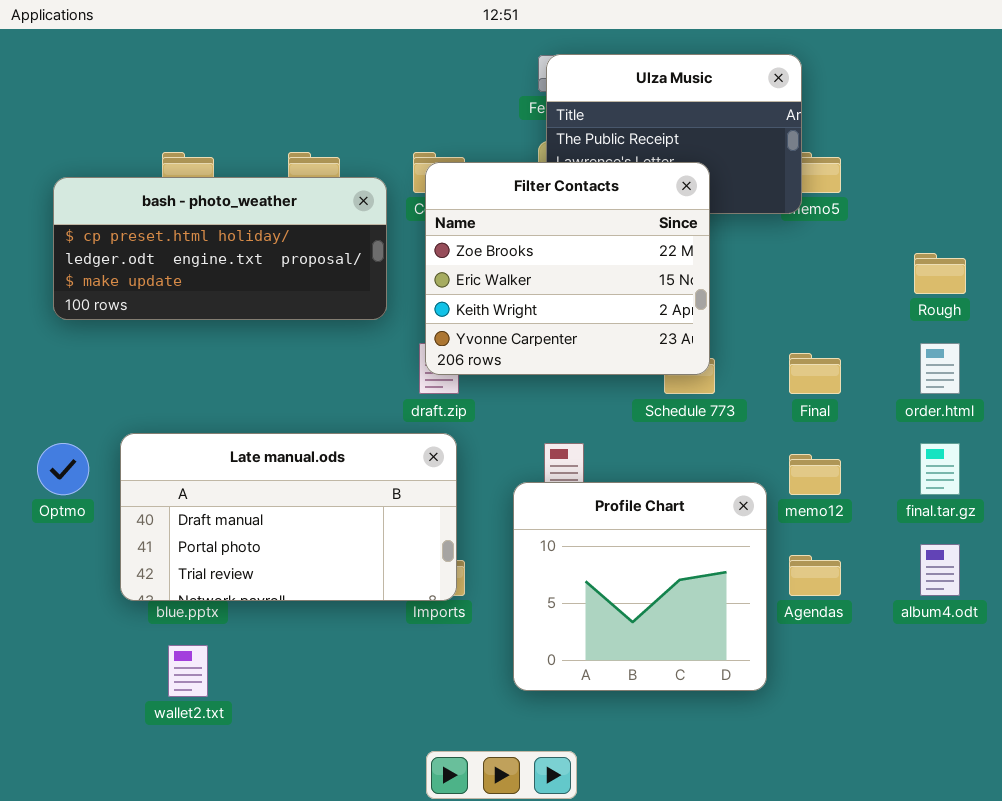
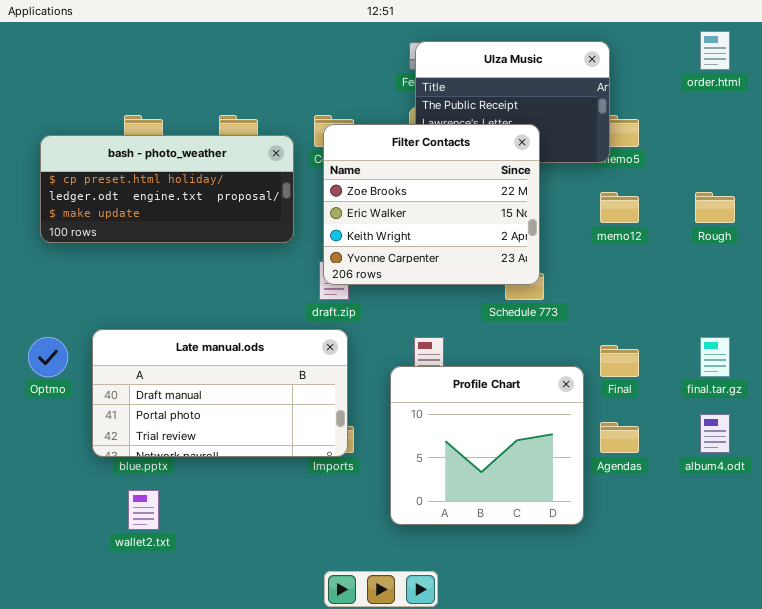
order.html: [920,343,960,394] -> [700,31,730,70], moved
Final: [789,353,841,394] -> [600,345,639,377], moved
memo12: [789,454,841,495] -> [600,192,639,223], moved

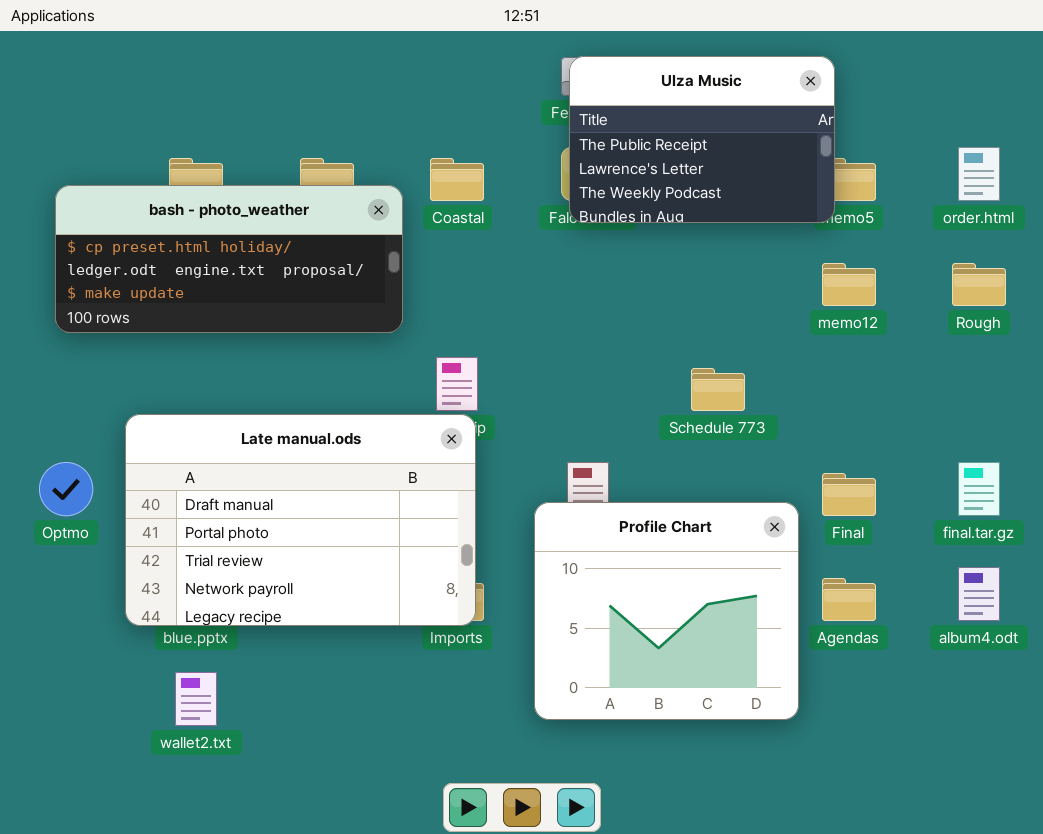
order.html: [700,31,730,70] -> [958,147,1000,201], moved
Filter Contacts: [323,124,540,285] -> none, closed
Late manual.ods: [92,329,348,457] -> [125,414,476,626], resized

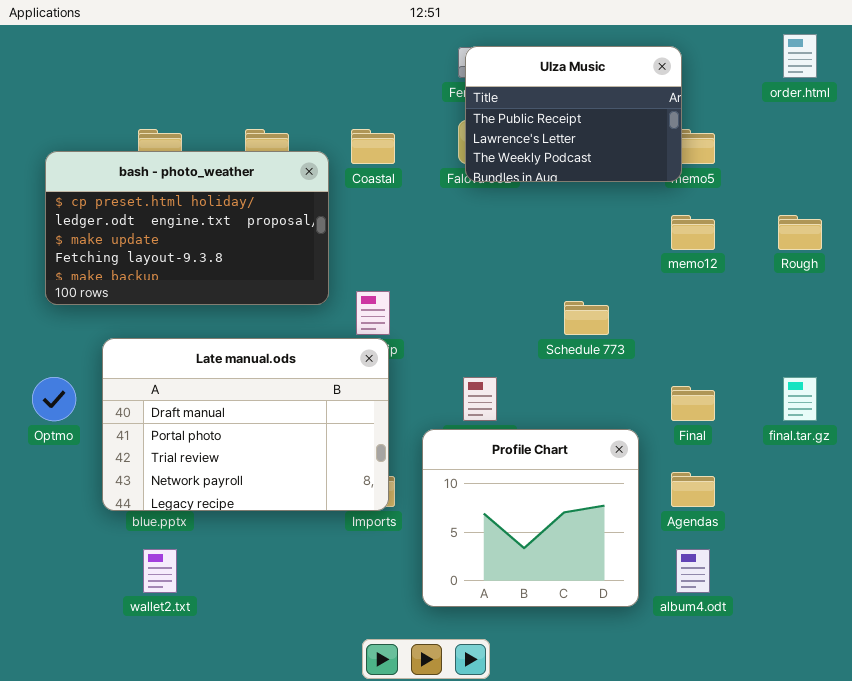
order.html: [958,147,1000,201] -> [783,34,817,78], moved
bash - photo_weather: [55,185,403,333] -> [45,151,329,305], resized
Profile Chart: [534,502,799,720] -> [422,429,639,607], moved
album4.odt: [958,567,1000,621] -> [676,549,710,593], moved

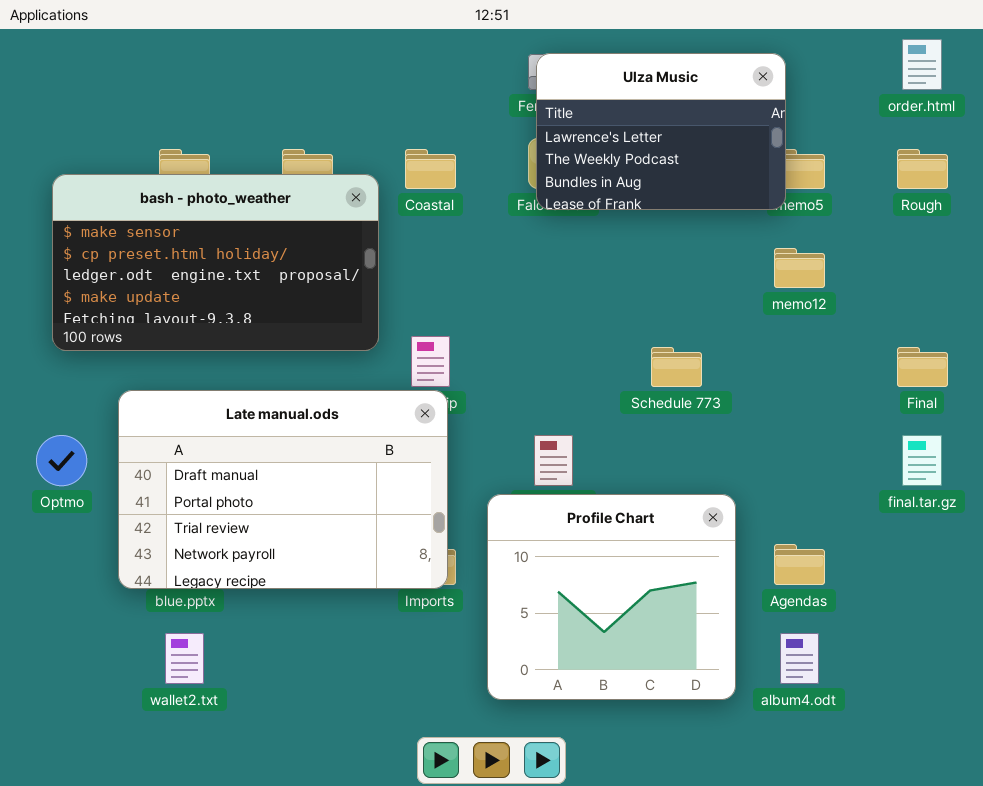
Ulza Music: [465,46,682,182] -> [536,53,786,210], scrolled down 1 row
bash - photo_weather: [45,151,329,305] -> [52,174,379,351], scrolled up 1 row
Rough: [778,215,822,250] -> [897,149,948,189], moved
Final: [671,386,715,421] -> [897,347,948,387], moved

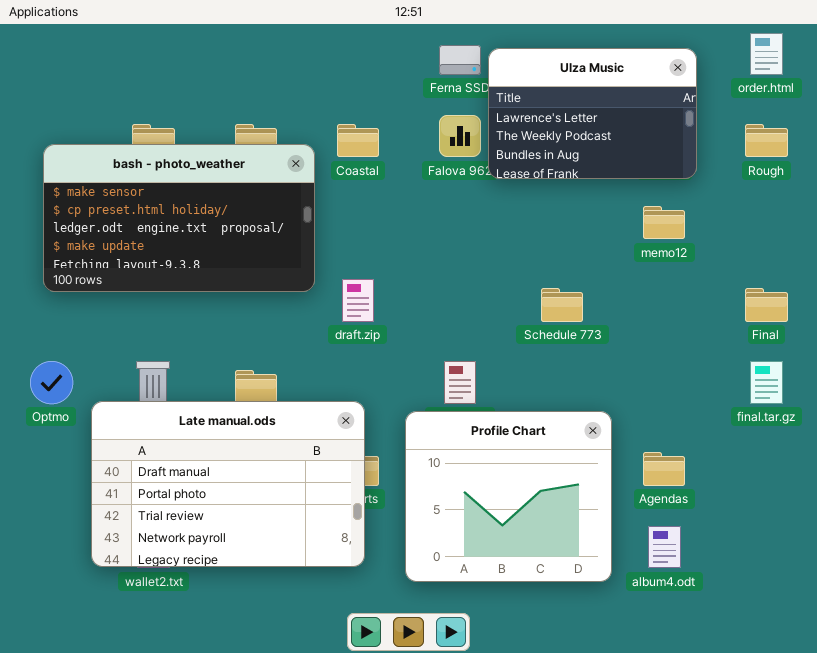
Ulza Music: [536,53,786,210] -> [488,48,697,179], moved
Late manual.ods: [118,390,448,589] -> [91,401,365,567], moved

